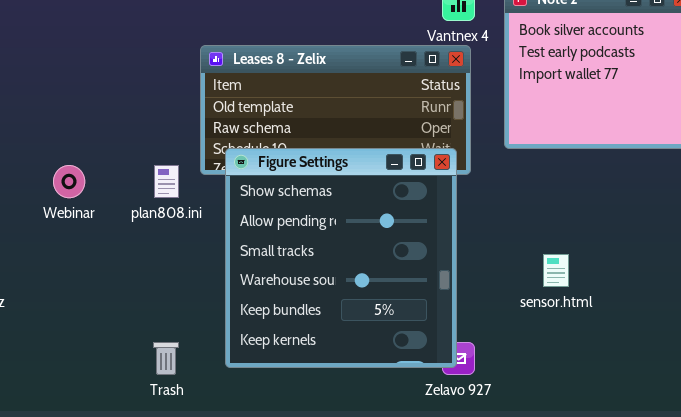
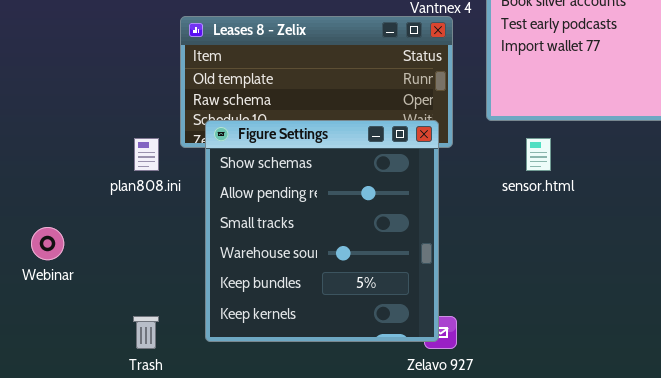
Webinar: [53,165,85,198] -> [31,227,64,260], moved
sensor.html: [543,254,569,287] -> [526,138,551,171], moved

